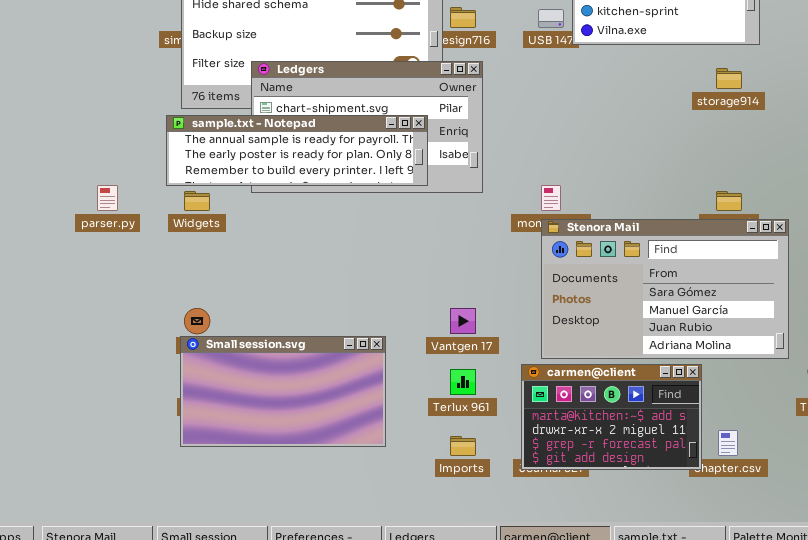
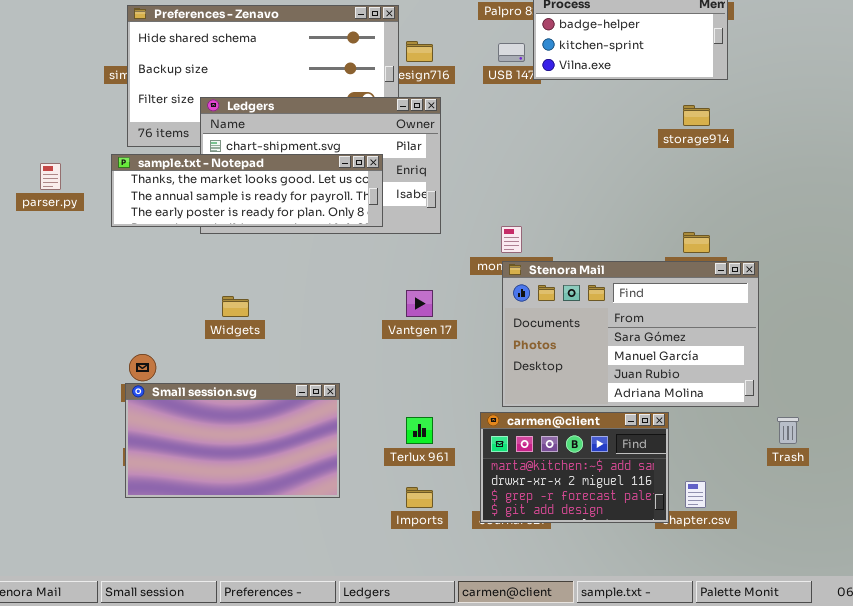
sample.txt - Notepad: [166,115,428,186] -> [111,154,383,227], scrolled up 1 row
parser.py: [97,185,118,211] -> [40,163,61,190], moved
Widgets: [184,191,210,211] -> [222,296,249,317], moved
Vantgen 17: [450,308,476,334] -> [406,290,433,317], moved

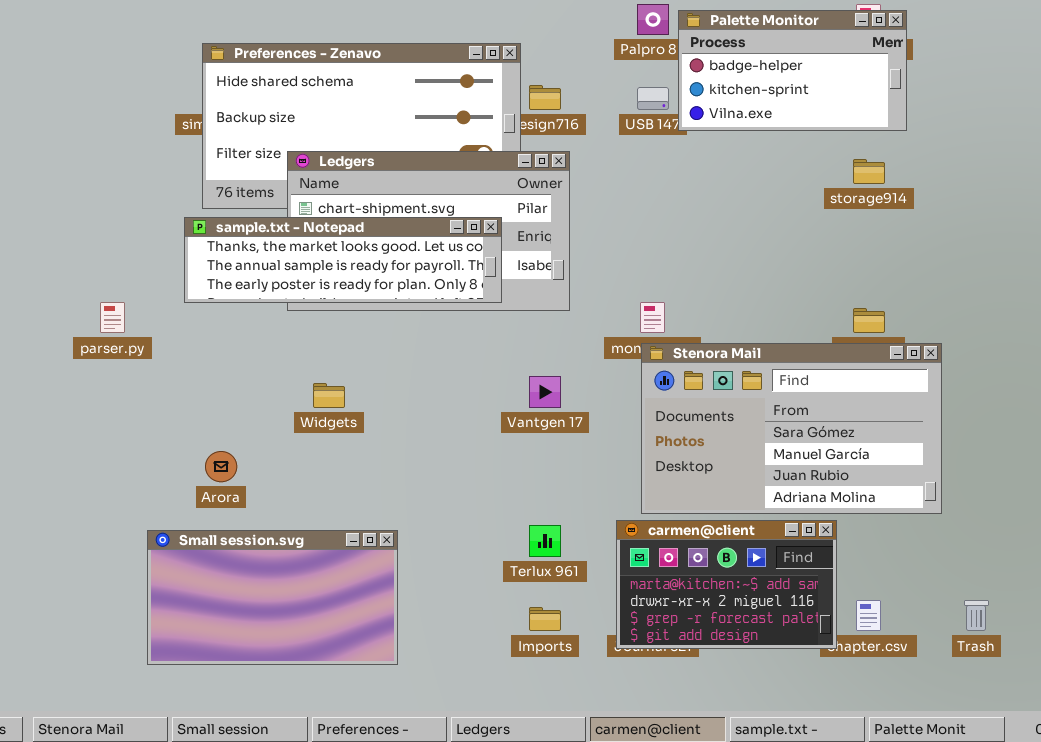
parser.py: [40,163,61,190] -> [100,302,125,333], moved
Small session.svg: [125,383,340,498] -> [147,530,398,665], moved
Trash: [777,417,799,444] -> [964,600,989,631], moved

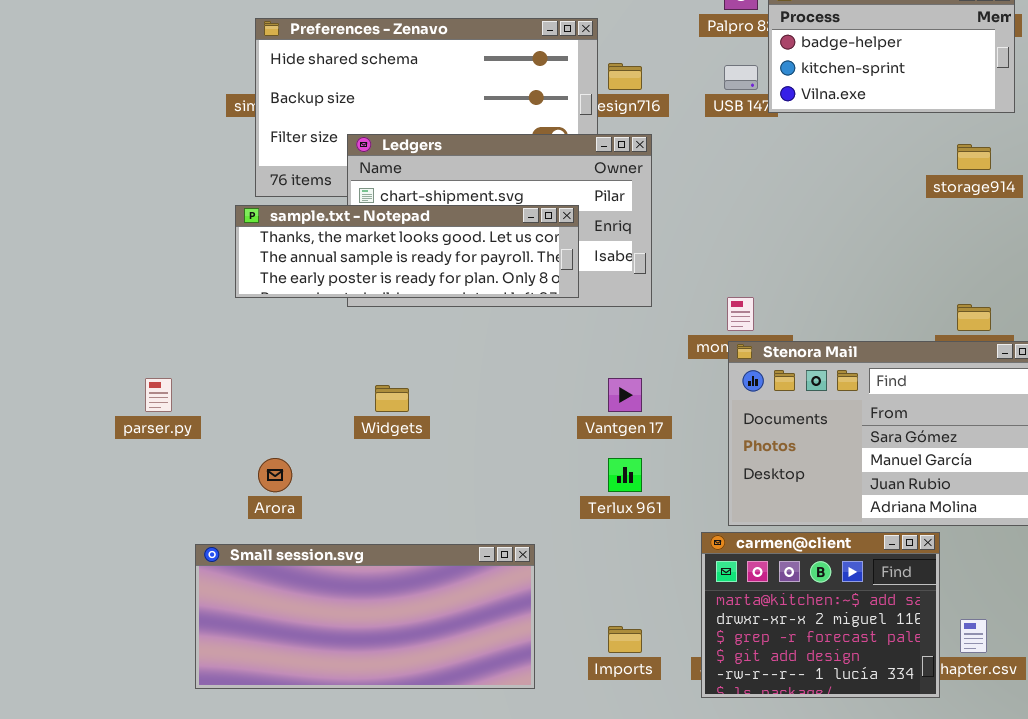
parser.py: [100,302,125,333] -> [145,378,172,412], moved
carmen@client: [616,520,837,649] -> [701,532,940,698], resized
Terlux 961: [529,525,561,557] -> [608,458,642,492], moved
Small session.svg: [147,530,398,665] -> [195,544,535,689], resized

